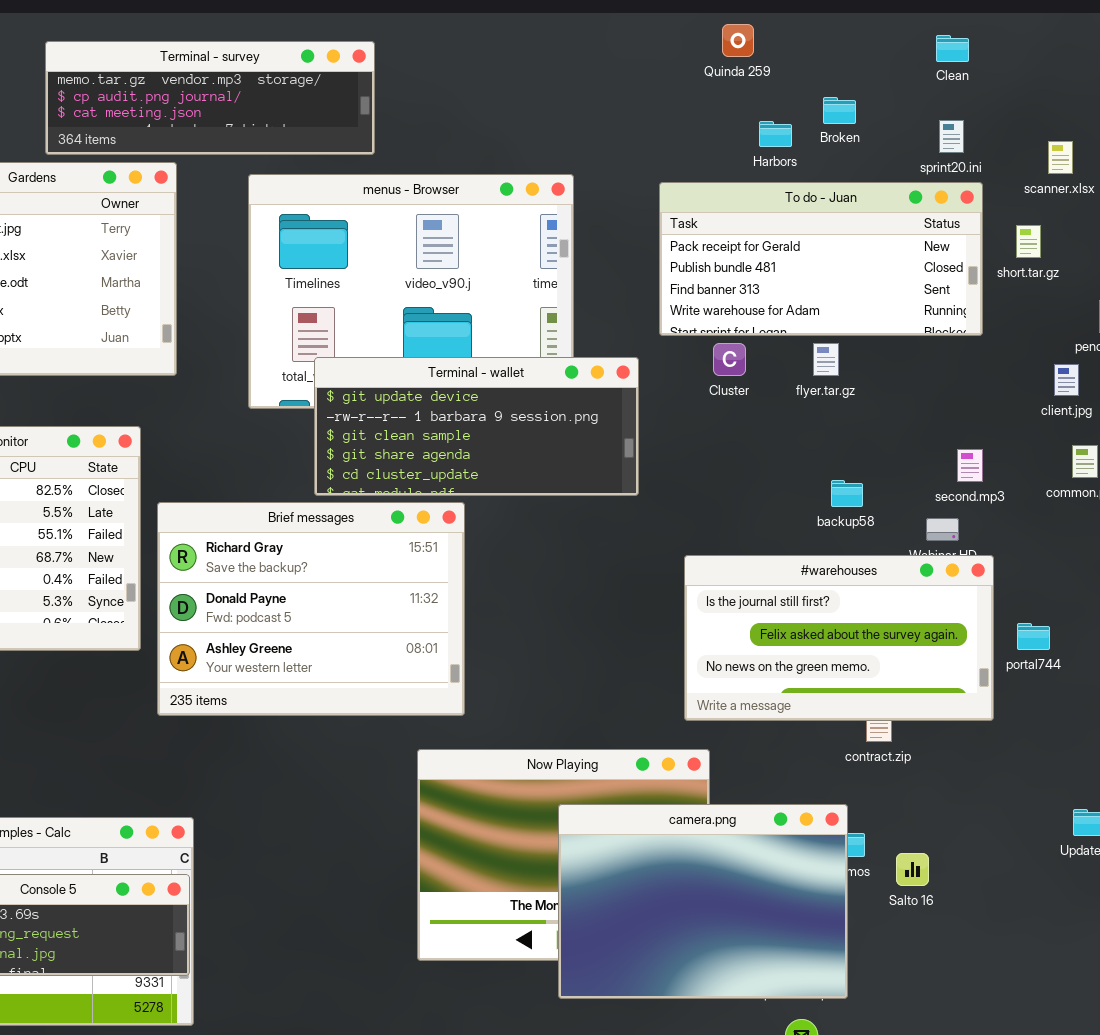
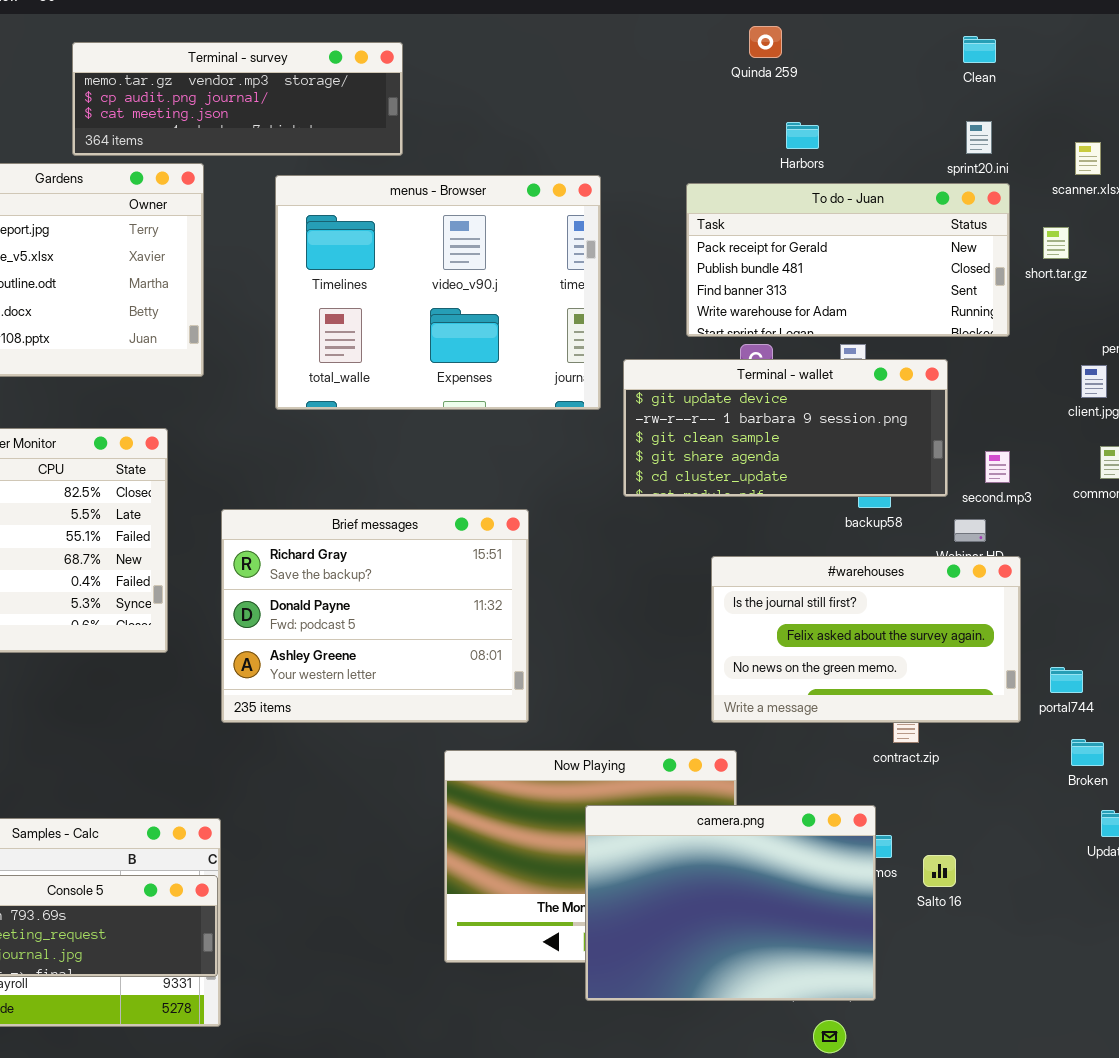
Broken: [823,97,856,124] -> [1071,739,1104,766], moved
Terminal - wallet: [314,357,639,496] -> [623,359,948,497], moved
Brief messages: [157,502,465,716] -> [221,509,529,723], moved
portal744: [1017,623,1050,650] -> [1050,667,1083,693], moved

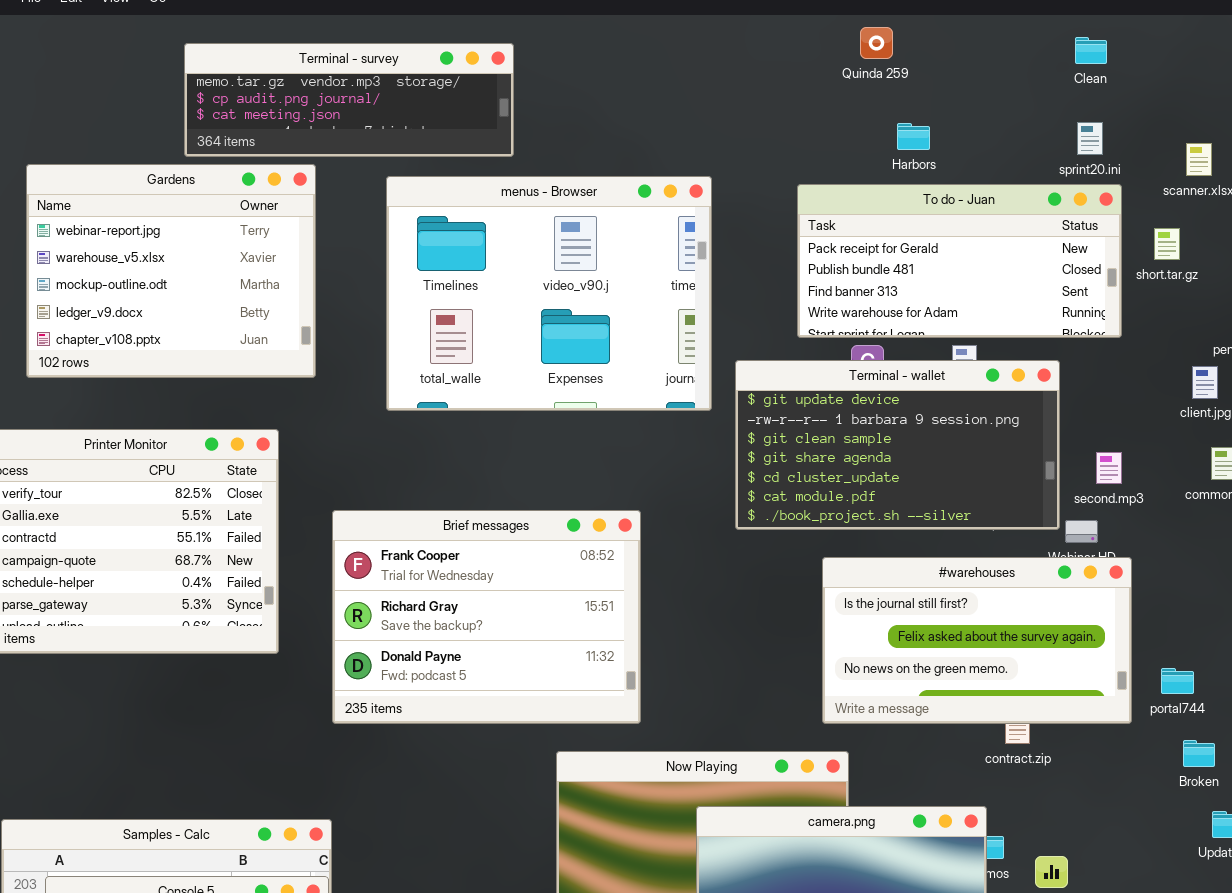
Terminal - wallet: [623,359,948,497] -> [735,360,1060,530], resized
Brief messages: [221,509,529,723] -> [332,510,641,724], scrolled up 1 row

